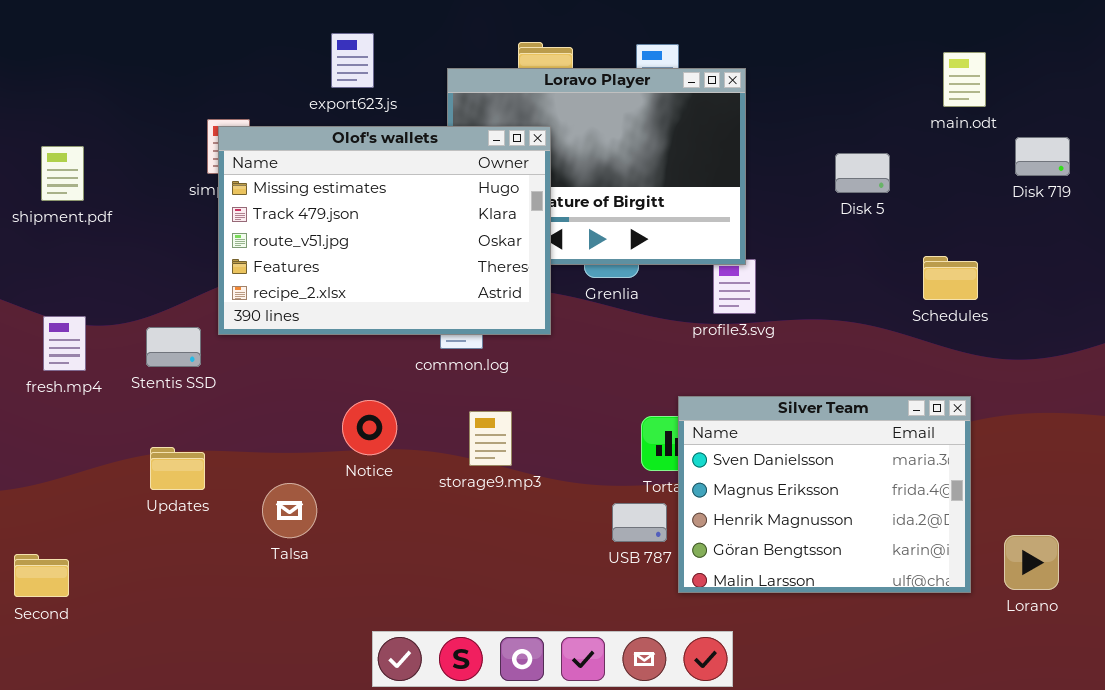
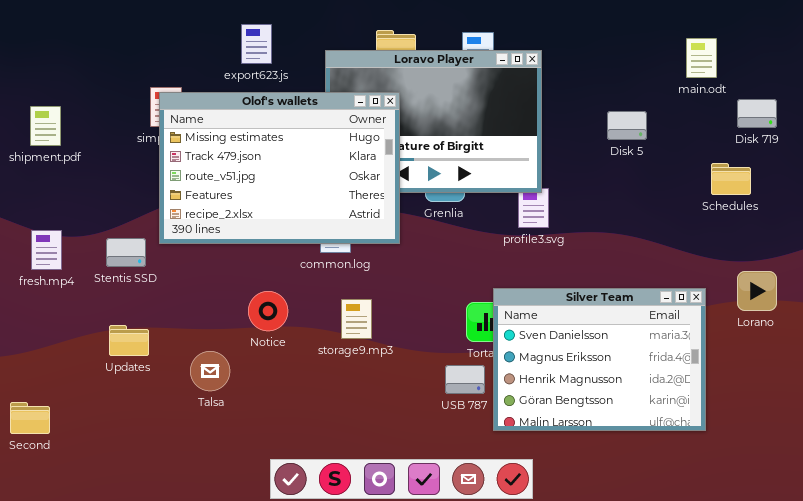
Schedules: [923,256,978,300] -> [711,163,751,195], moved
Lorano: [1004,535,1059,590] -> [737,271,777,311], moved

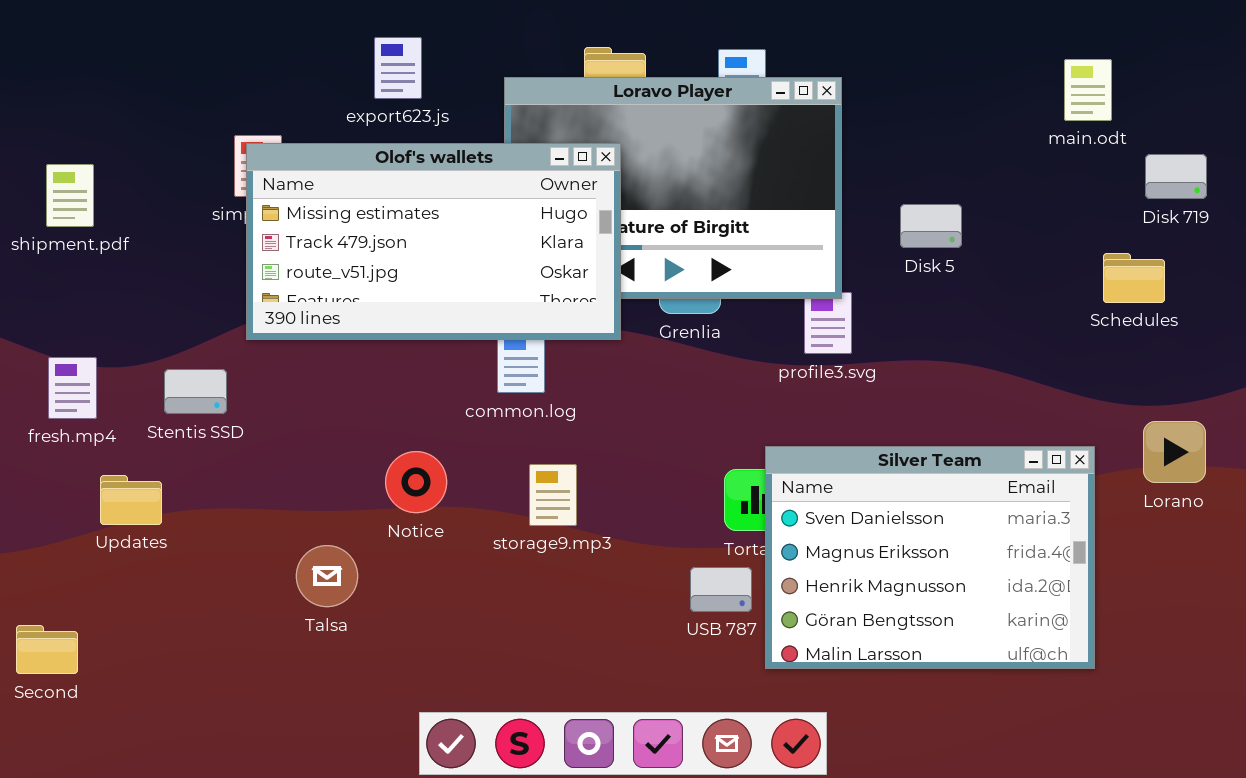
Olof's wallets: [159,92,400,244] -> [246,143,621,340], resized
Disk 5: [607,111,647,140] -> [900,204,962,248], moved
Updates: [109,325,149,356] -> [100,475,162,525], moved

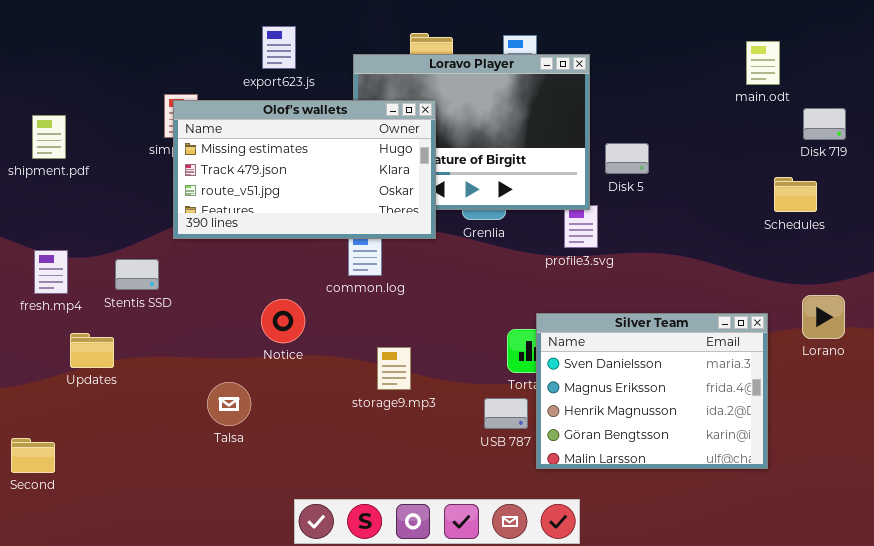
Disk 5: [900,204,962,248] -> [605,143,649,174], moved
Notice: [385,451,447,513] -> [261,299,305,343], moved
storage9.mp3: [529,464,577,526] -> [377,347,411,390], moved

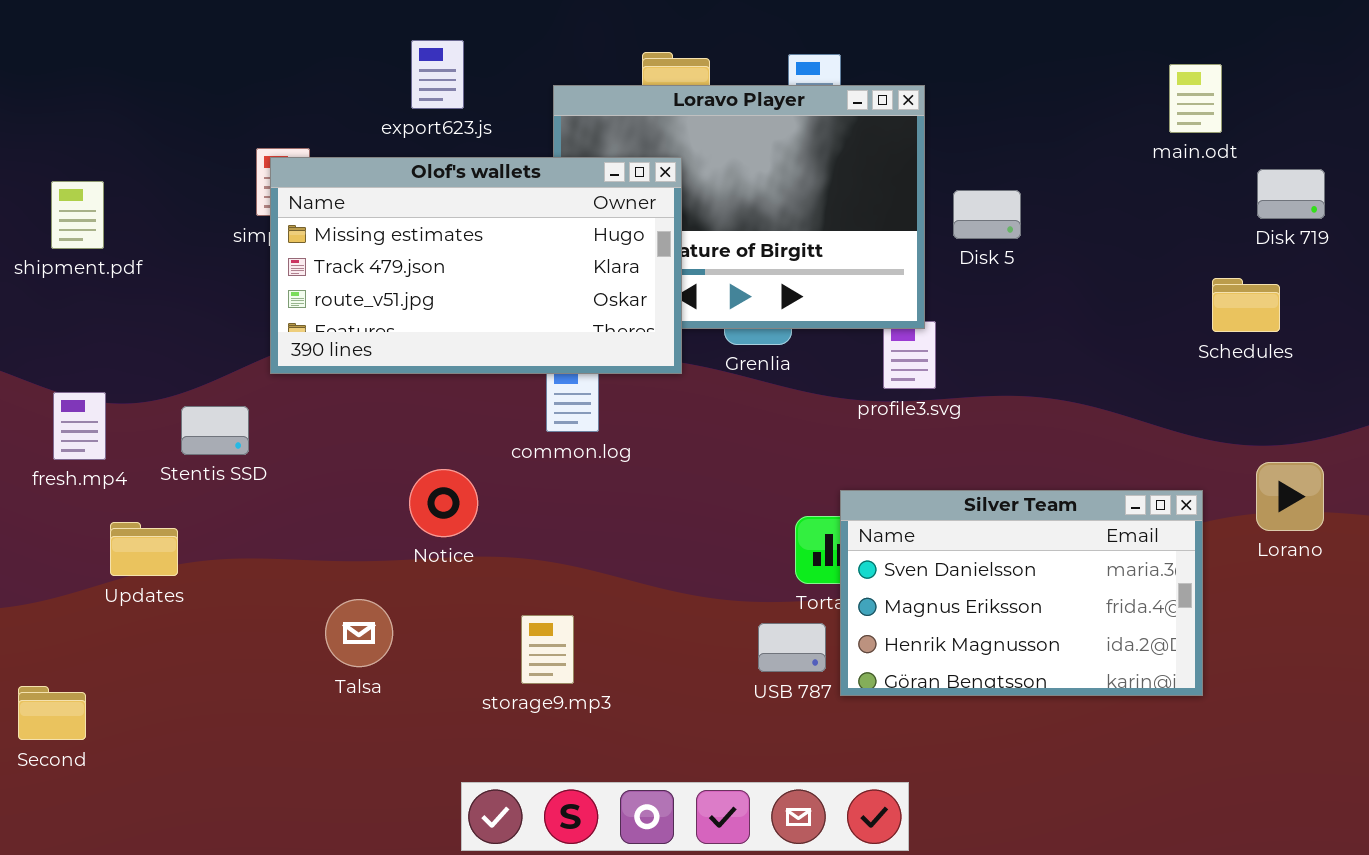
Disk 5: [605,143,649,174] -> [953,190,1021,239], moved
Silver Team: [536,313,768,469] -> [840,490,1203,696], resized
storage9.mp3: [377,347,411,390] -> [521,615,574,684], moved

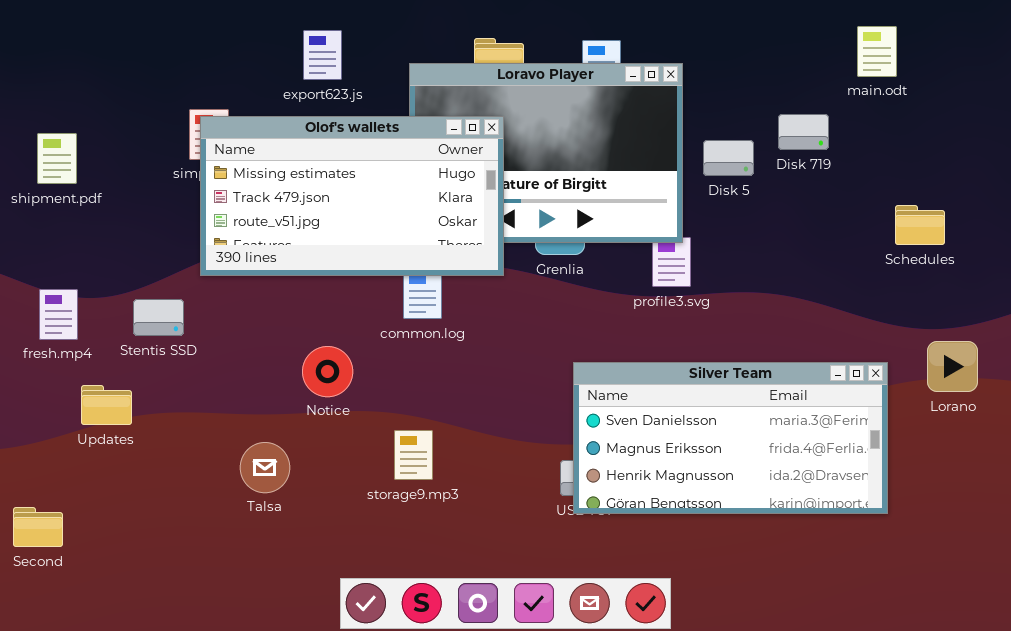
main.odt: [1169,64,1222,133] -> [857,26,897,77], moved
Disk 719: [1257,169,1325,219] -> [778,114,829,150], moved
Silver Team: [840,490,1203,696] -> [573,362,888,514], resized
storage9.mp3: [521,615,574,684] -> [394,430,433,480], moved

